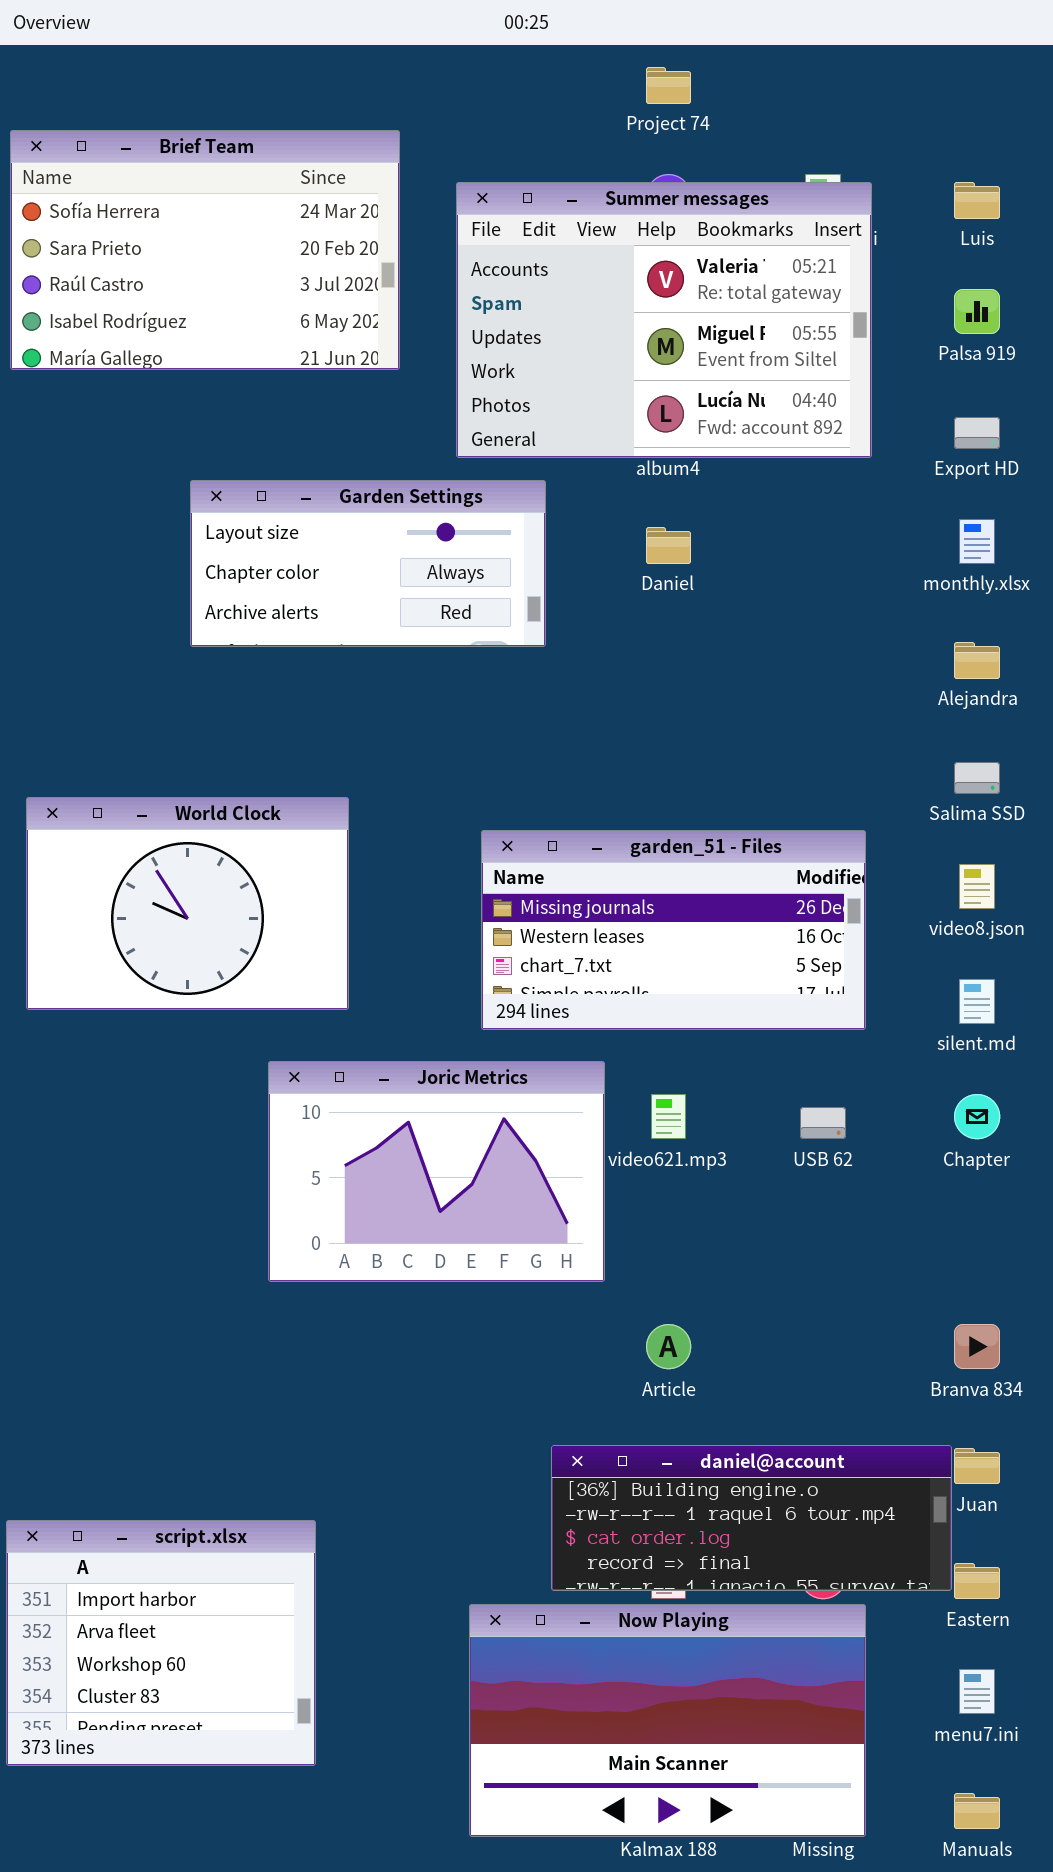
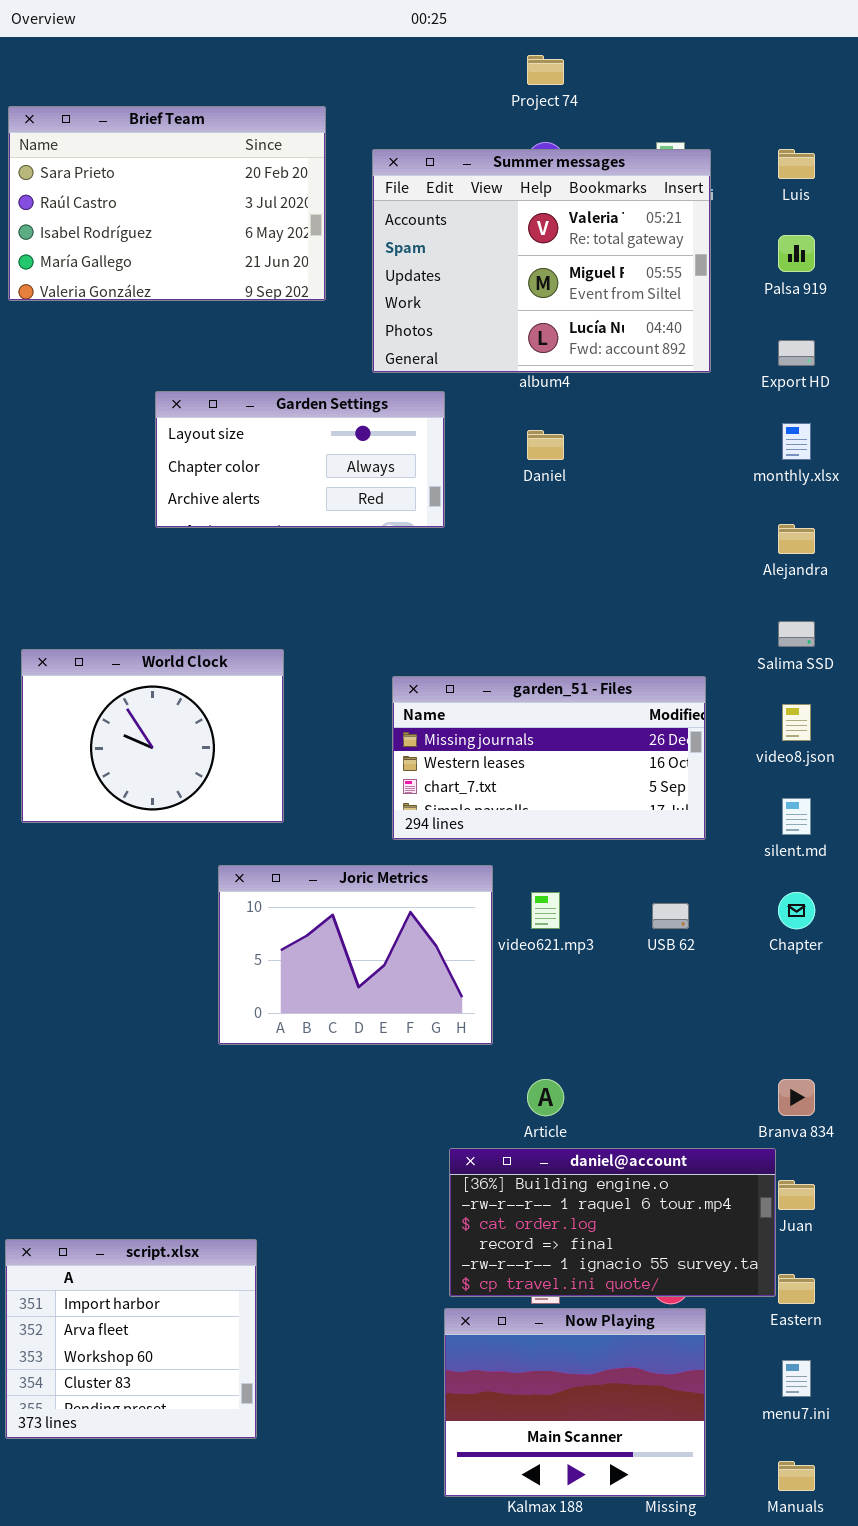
Brief Team: [10,130,400,370] -> [8,106,326,301], scrolled down 1 row
daniel@account: [551,1445,952,1591] -> [449,1148,776,1297], resized
Now Playing: [469,1604,866,1837] -> [444,1308,706,1497], resized

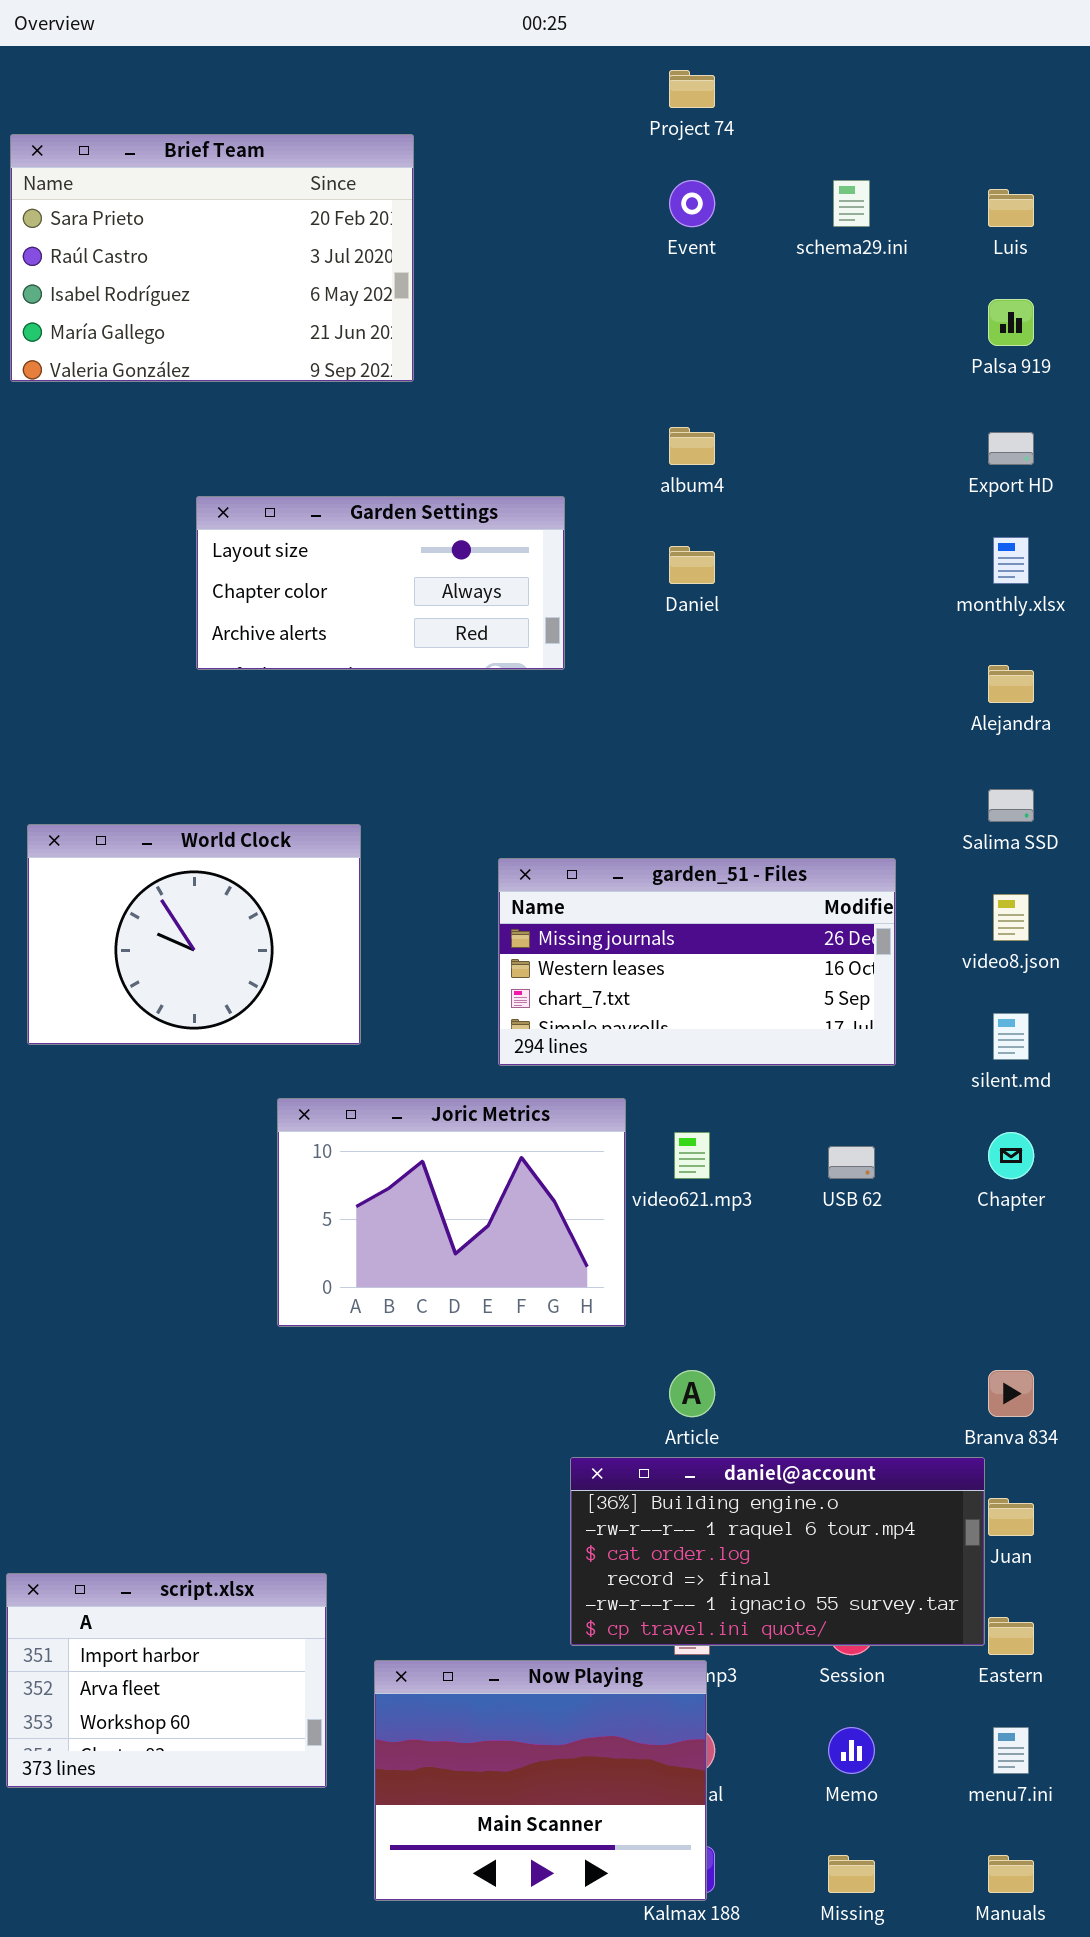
Summer messages: [372,149,711,373] -> none, closed
script.xlsx: [5,1239,257,1439] -> [6,1573,327,1788], resized
Now Playing: [444,1308,706,1497] -> [374,1660,707,1901], moved

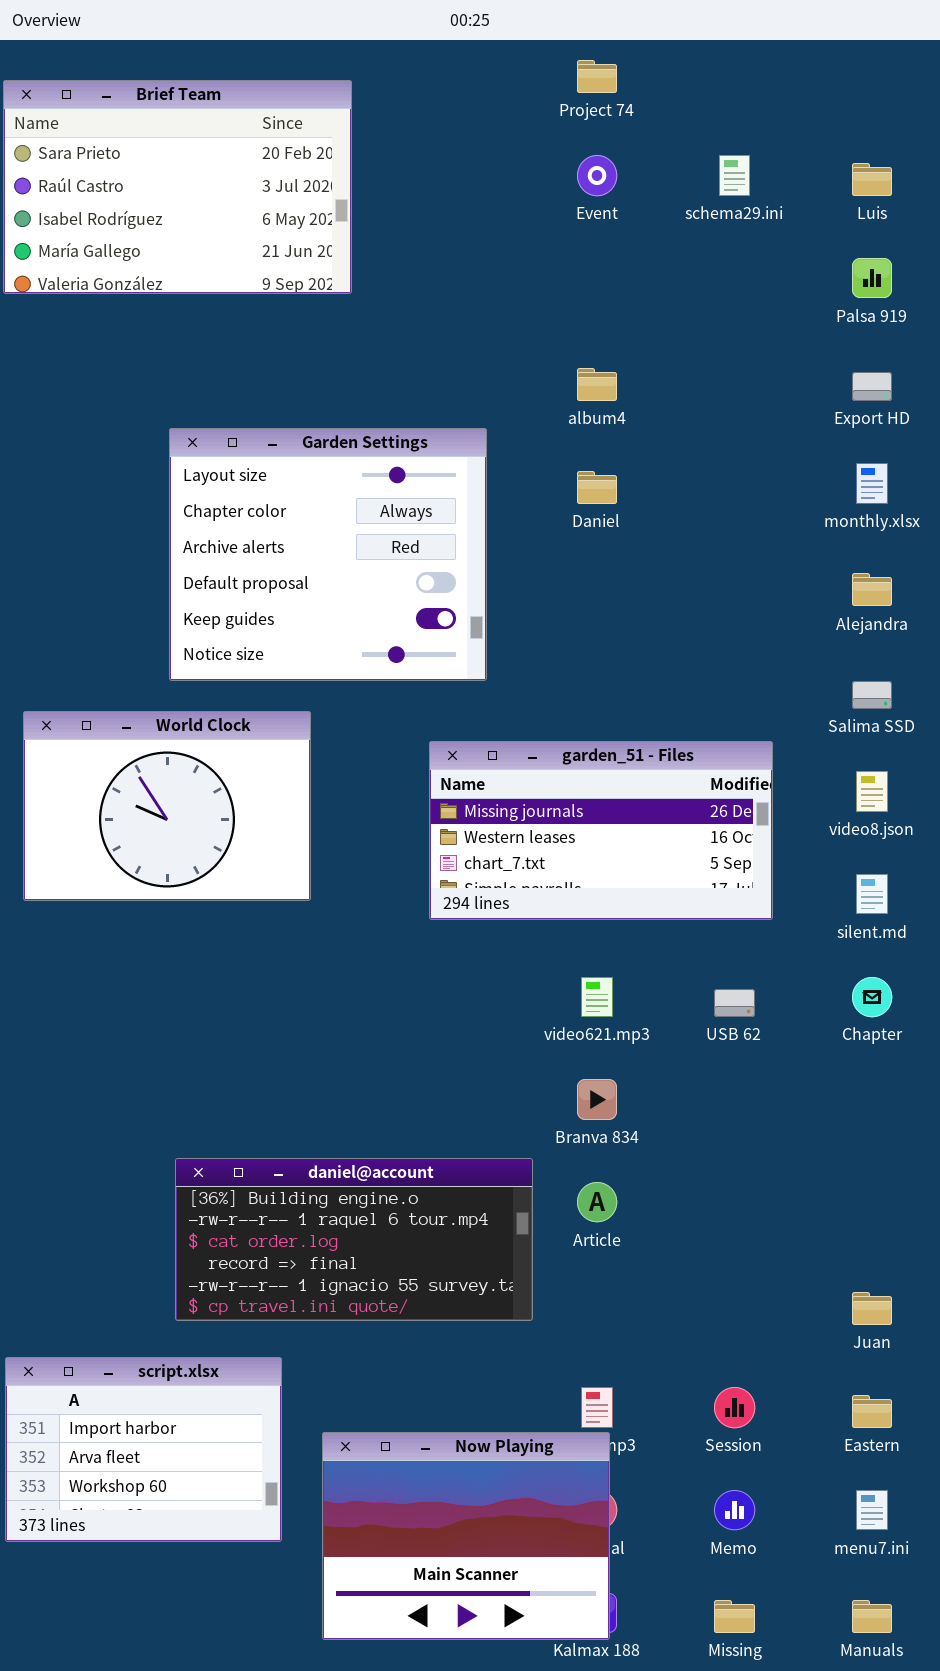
Brief Team: [10,134,414,382] -> [3,80,352,294], moved
Garden Settings: [196,496,565,670] -> [169,428,487,681], resized
Joric Metrics: [277,1098,626,1327] -> none, closed
Branva 834: [988,1370,1034,1417] -> [577,1079,617,1120], moved
daniel@account: [570,1457,985,1646] -> [175,1158,533,1321], moved

